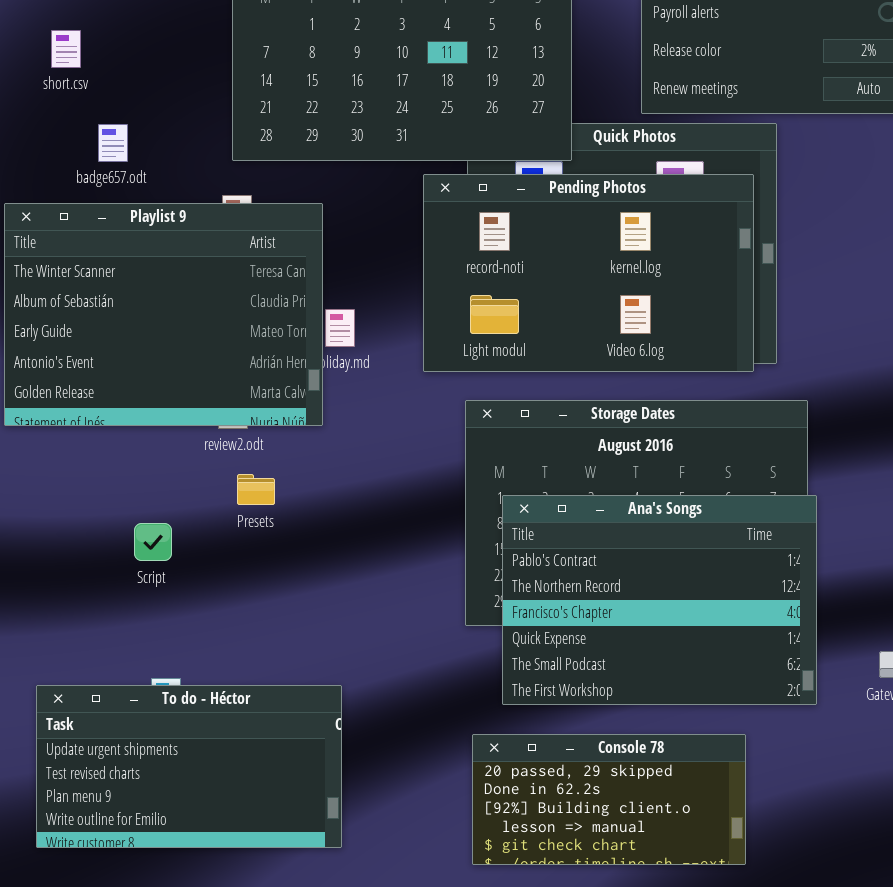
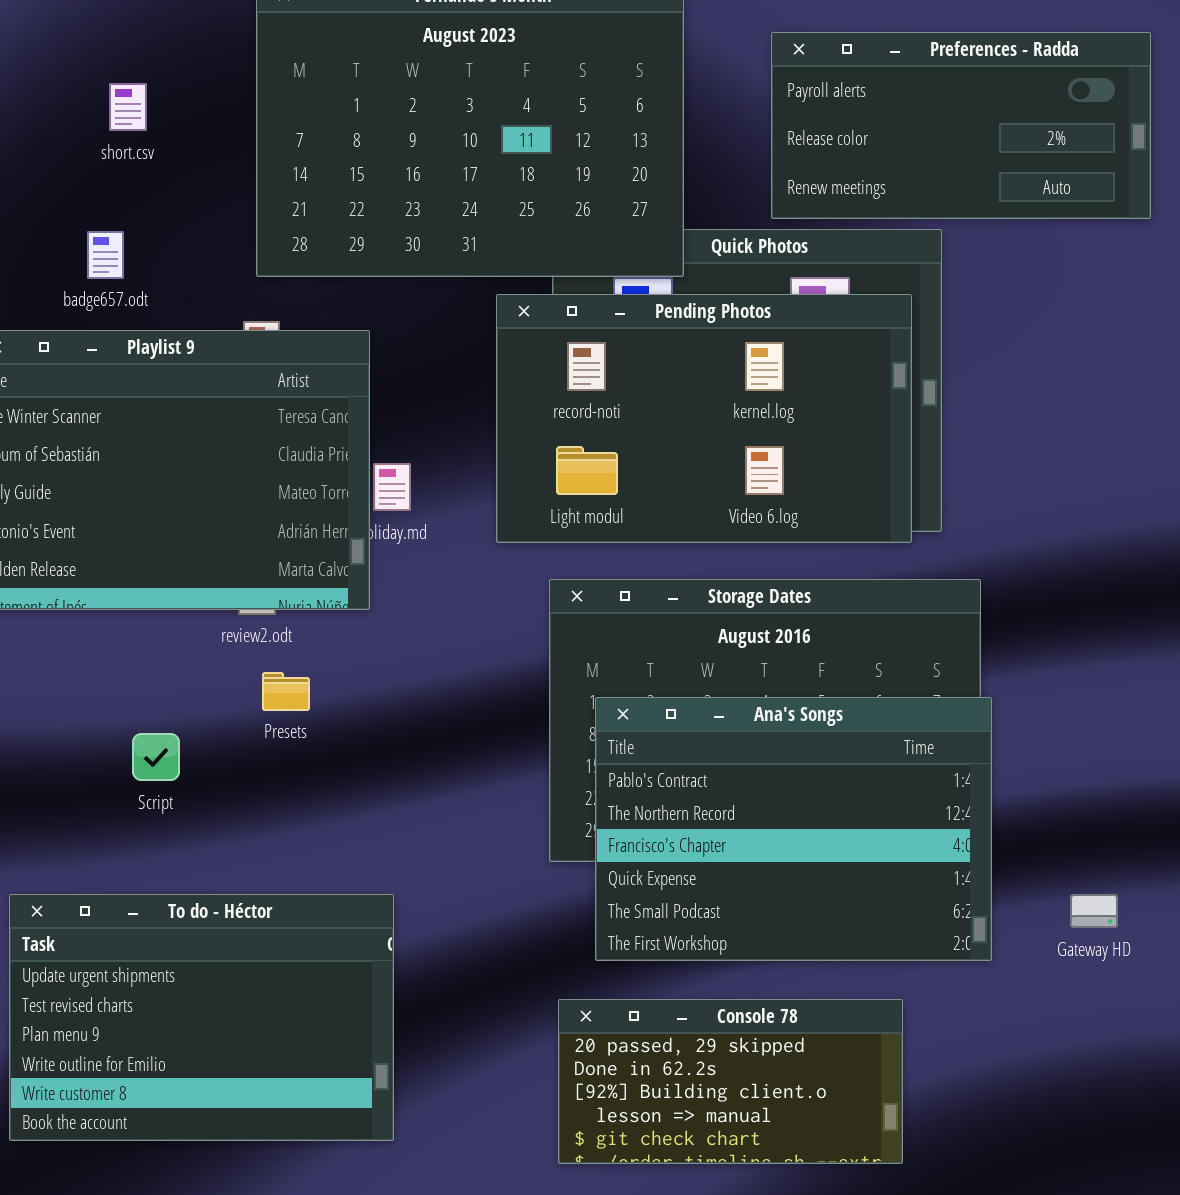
short.csv: [51,30,81,68] -> [109,83,147,131], moved
To do - Héctor: [36,685,342,848] -> [9,894,394,1141], resized

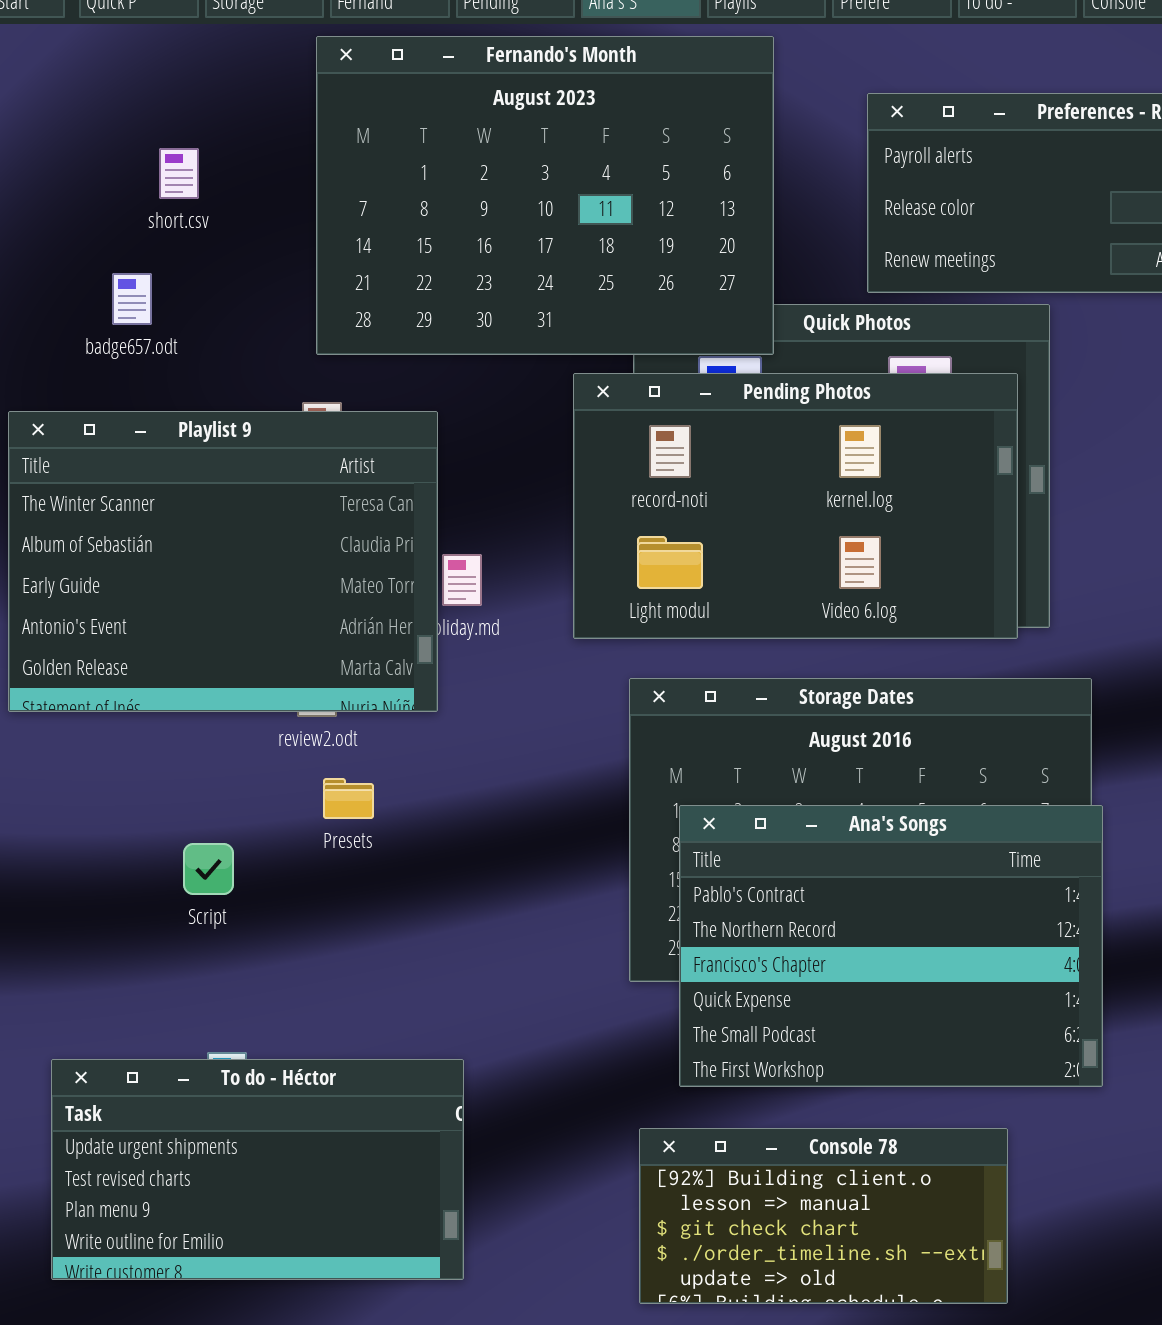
badge657.odt: [87,231,124,279] -> [112,273,152,325], moved
To do - Héctor: [9,894,394,1141] -> [51,1059,464,1280], resized
Console 78: [558,999,903,1164] -> [639,1128,1008,1304], scrolled down 2 rows

